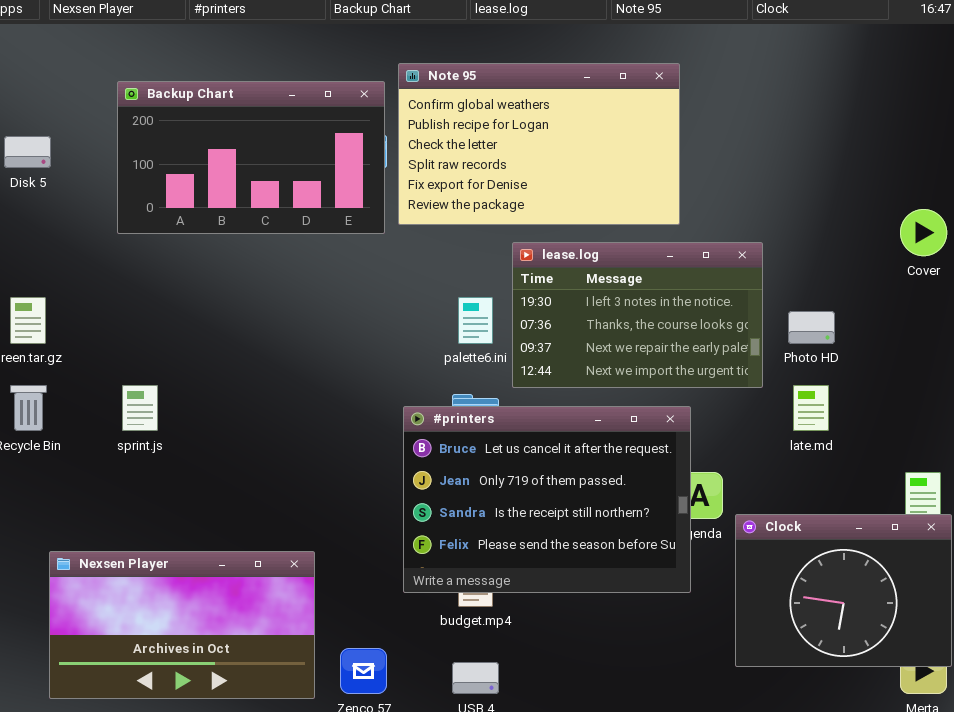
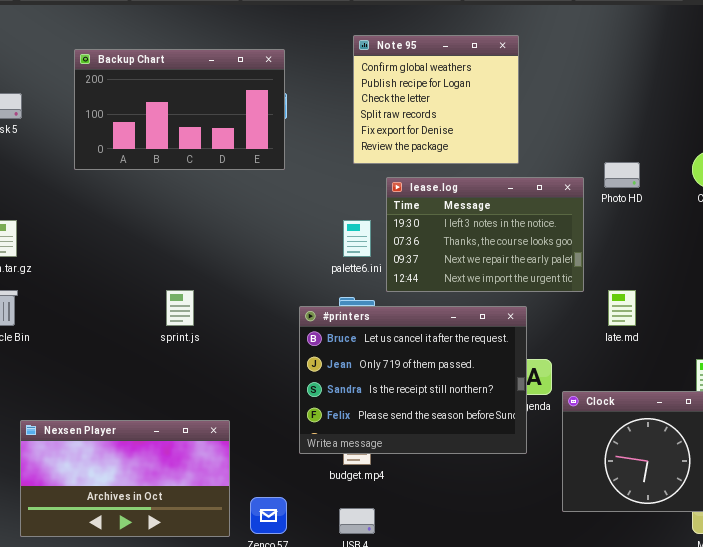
Note 95: [398,63,680,225] -> [353,35,519,164], resized
Photo HD: [788,311,835,344] -> [604,162,640,188], moved
sprint.js: [122,385,158,431] -> [166,290,194,326], moved

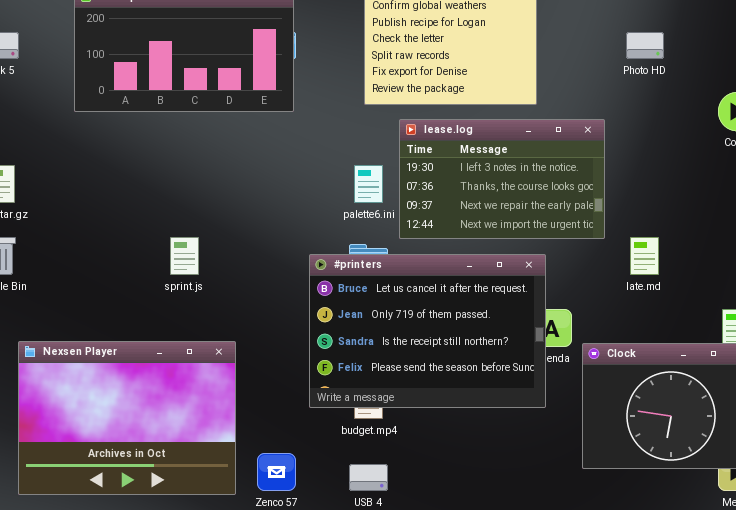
Photo HD: [604,162,640,188] -> [626,32,664,59], moved
Nexsen Player: [20,420,230,537] -> [18,341,236,495], resized

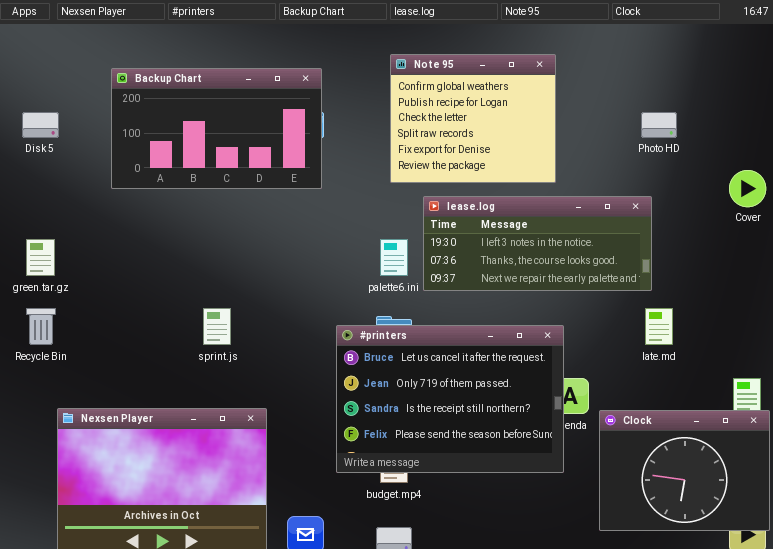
lease.log: [399,119,605,239] -> [423,196,652,291], resized

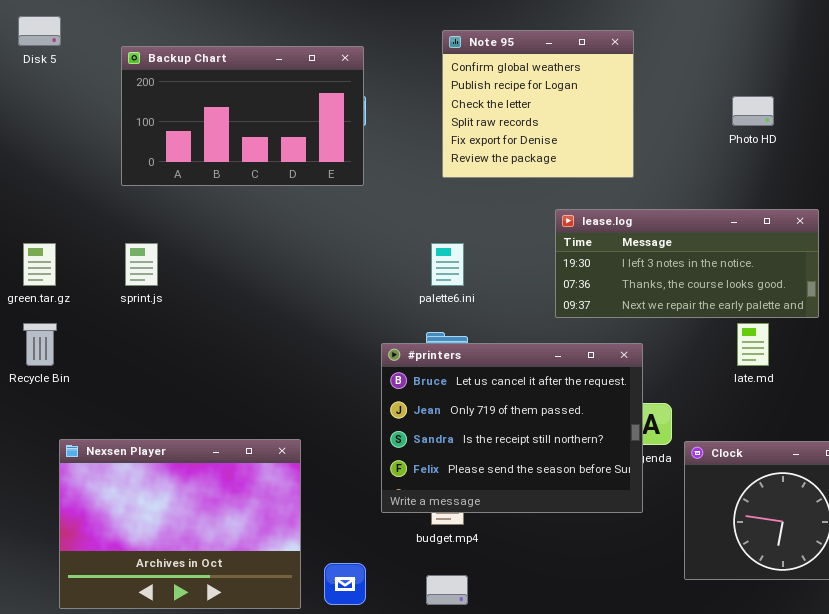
Disk 5: [22,112,59,138] -> [18,16,61,46], moved
lease.log: [423,196,652,291] -> [555,209,819,318], moved
sprint.js: [203,308,231,345] -> [125,243,158,286], moved

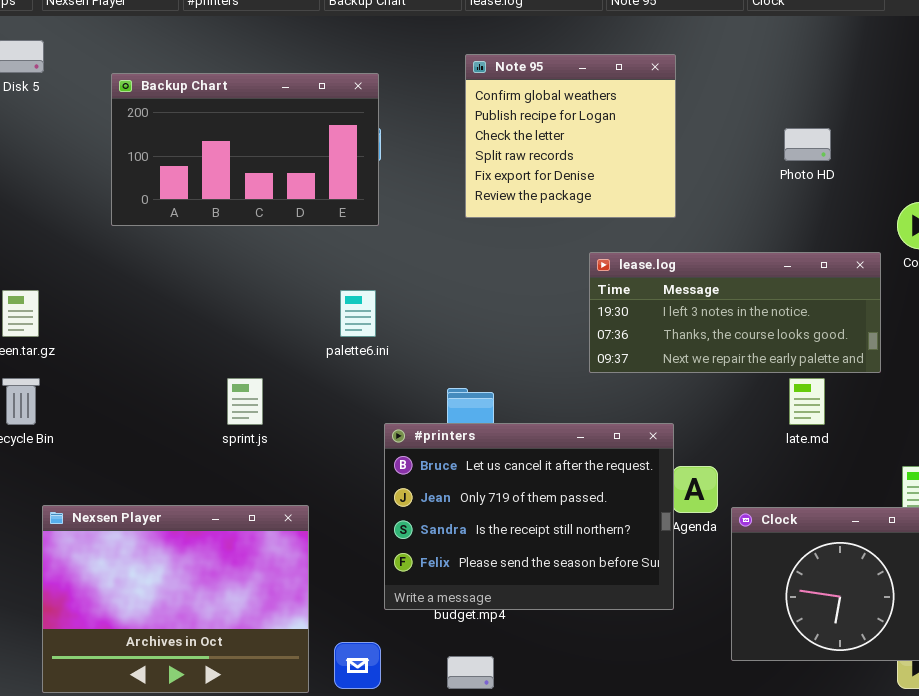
sprint.js: [125,243,158,286] -> [227,378,263,425], moved
palette6.ini: [431,243,464,286] -> [340,290,376,337], moved
#printers: [381,343,643,513] -> [384,423,674,610], moved

